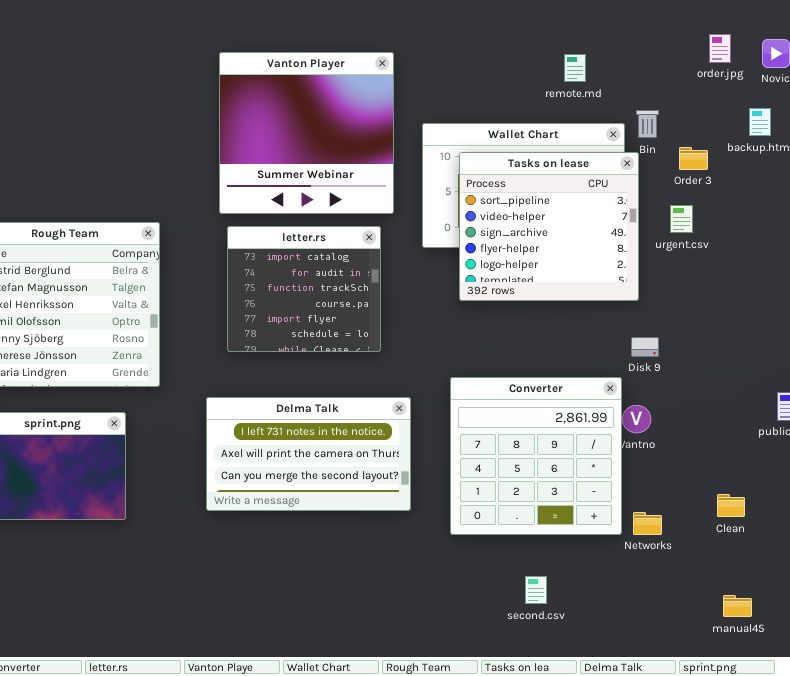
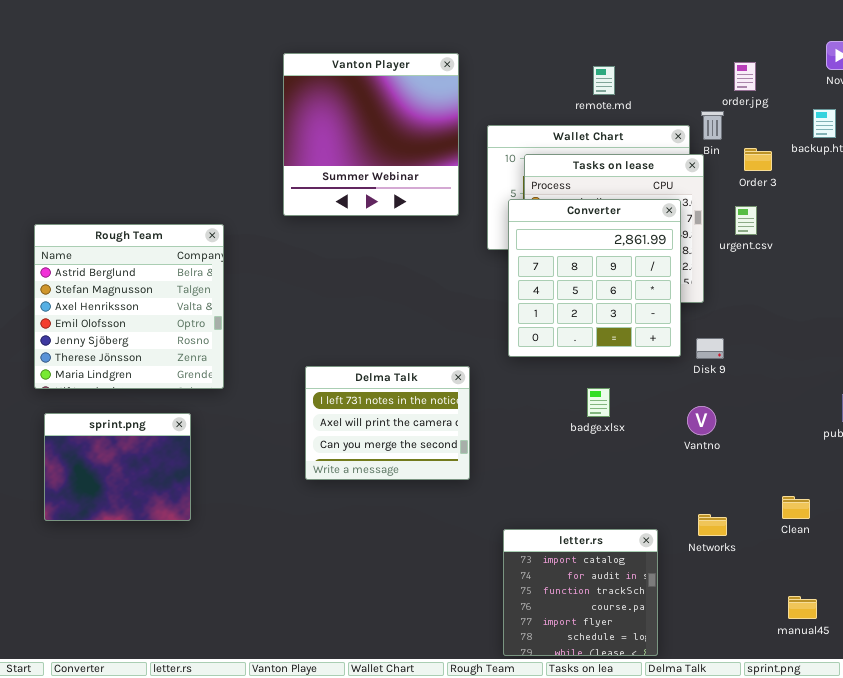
order.jpg: [709,34,731,63] -> [734,62,756,91], moved
remote.md: [564,54,586,82] -> [593,66,615,95], moved
letter.rs: [227,226,381,352] -> [503,529,658,656], moved
Converter: [450,377,622,535] -> [508,199,681,357], moved
Delma Talk: [206,397,411,511] -> [305,366,470,480], moved, resized

